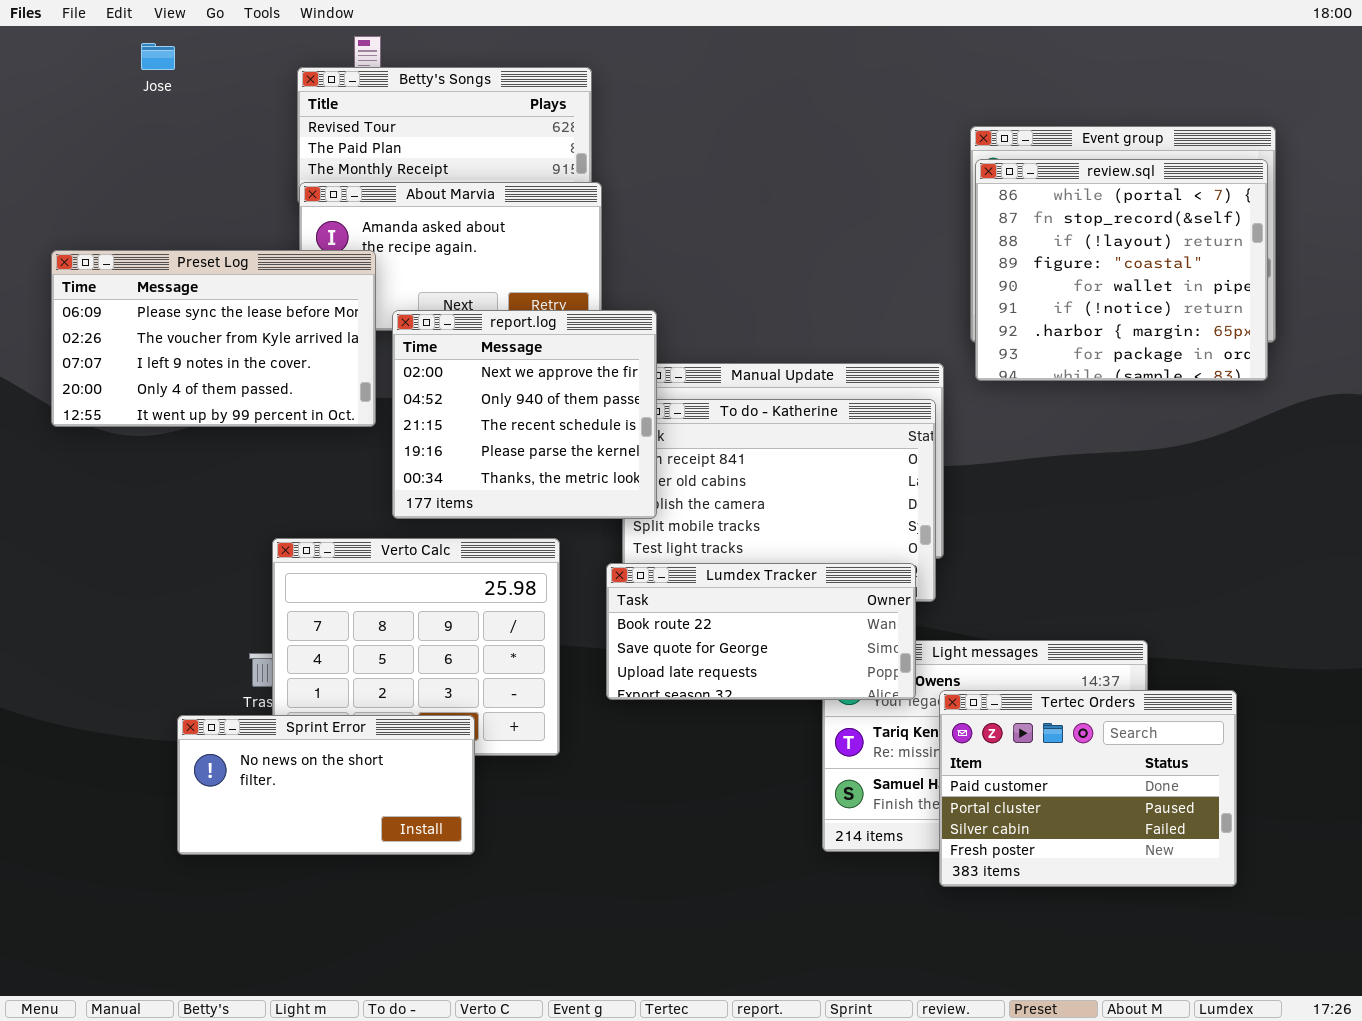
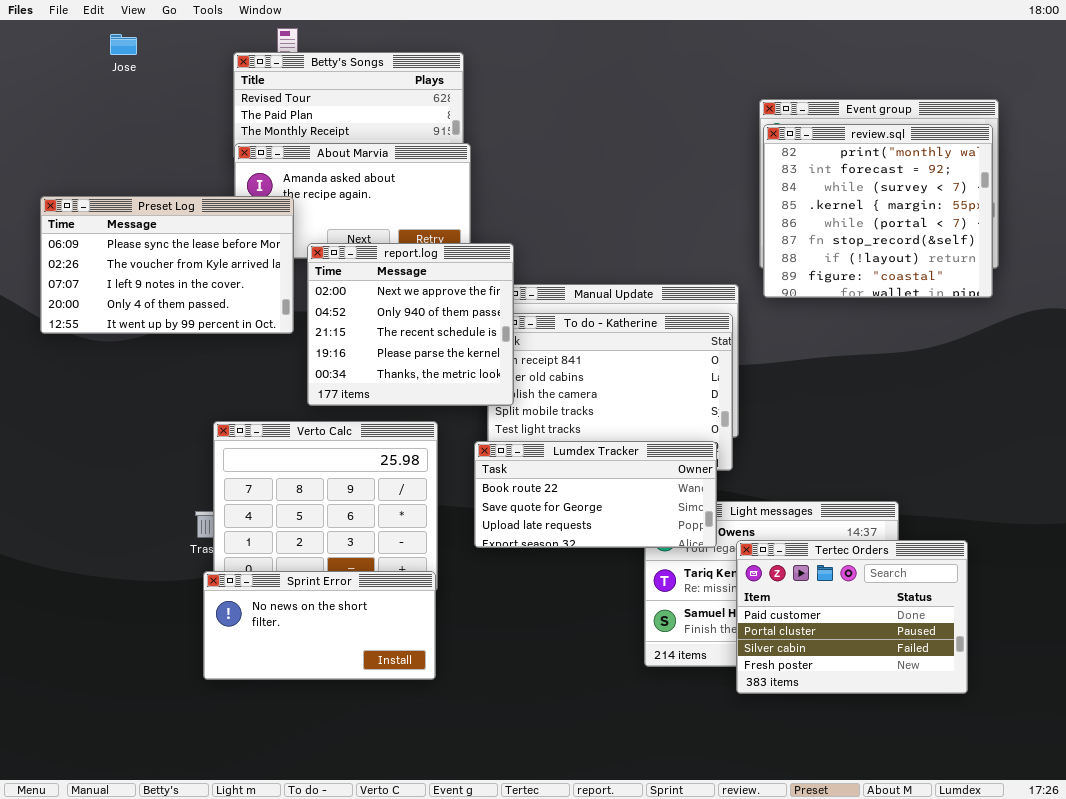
review.sql: [975,159,1268,381] -> [763,124,993,298], scrolled up 4 rows
Sprint Error: [177,715,475,855] -> [203,571,436,680], moved

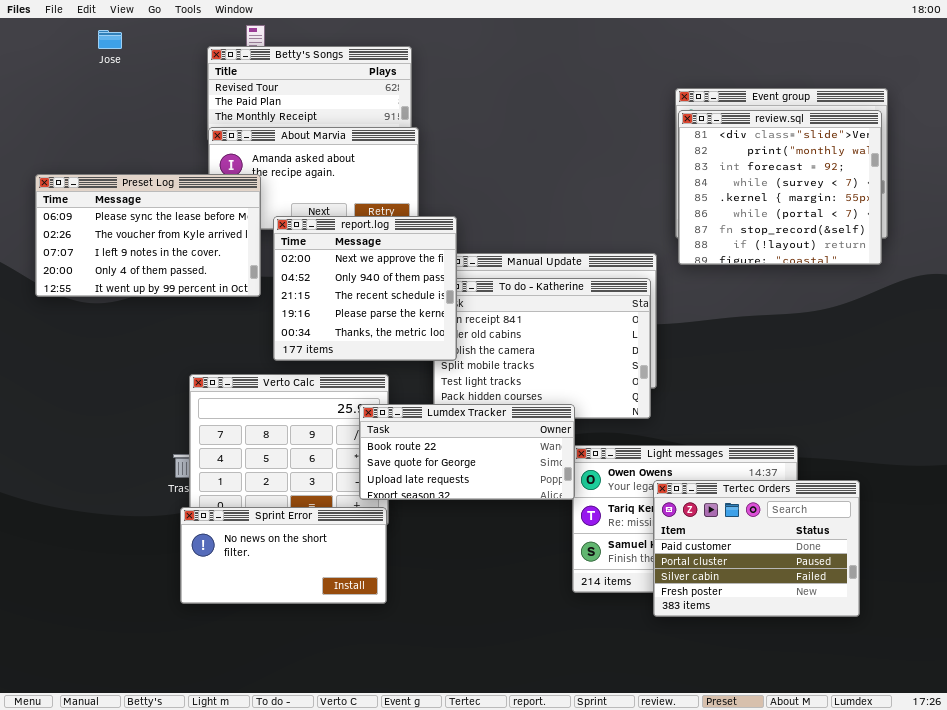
review.sql: [763,124,993,298] -> [678,110,882,265], scrolled up 1 row
Lumdex Tracker: [474,441,717,548] -> [359,404,575,500], moved

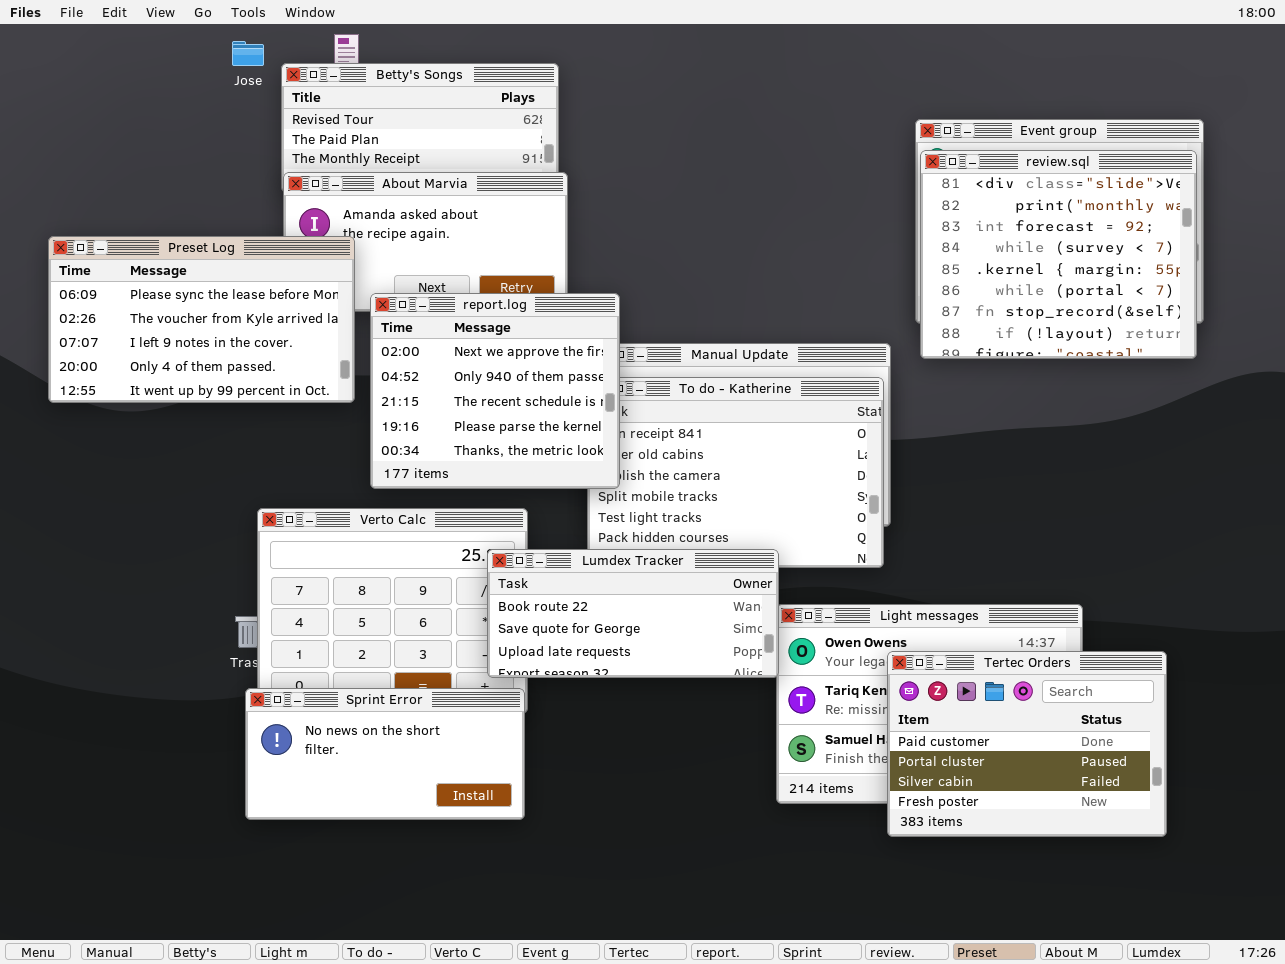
Jose: [98,30,122,49] -> [232,41,264,66], moved

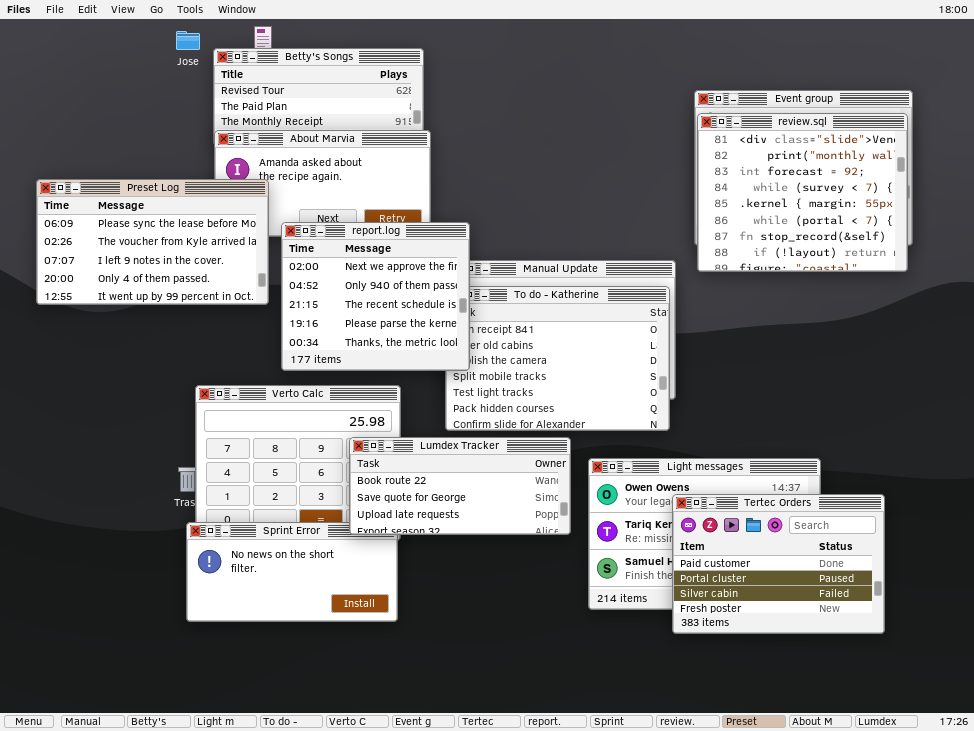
Lumdex Tracker: [487,549,779,678] -> [349,437,571,535], moved

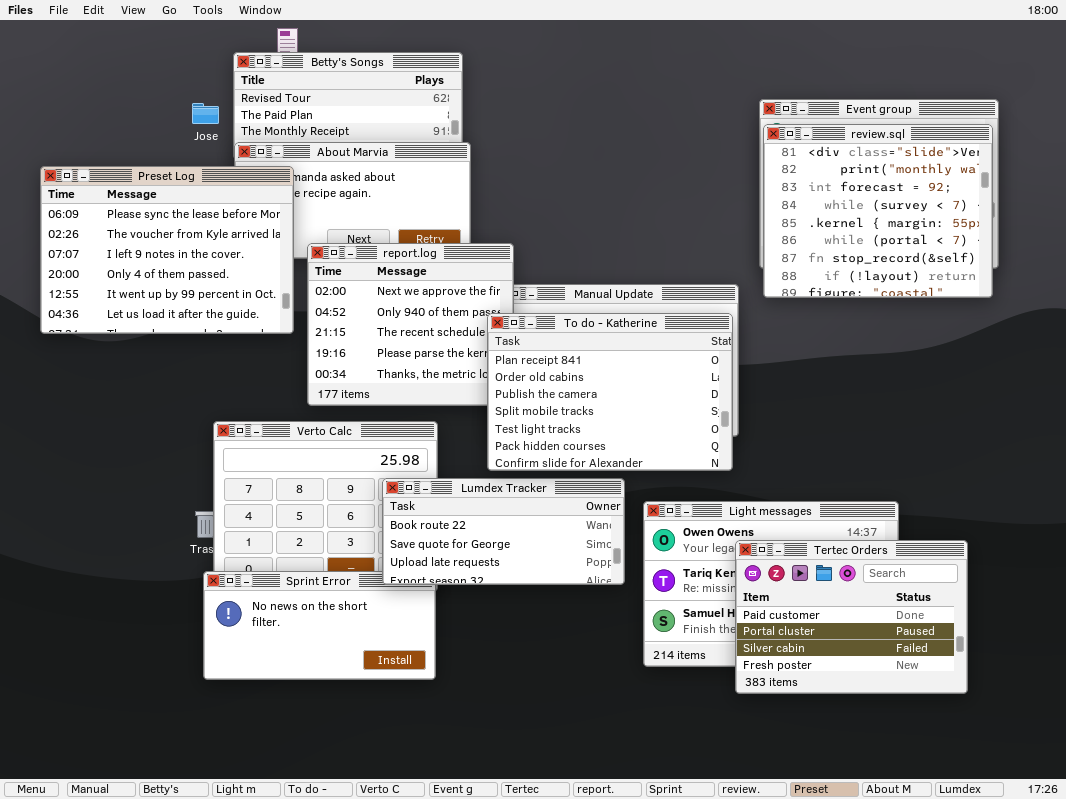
Jose: [176,31,200,50] -> [192,103,219,124], moved
Preset Log: [36,179,269,305] -> [40,166,294,334], resized
To do - Katherine: [445,286,670,431] -> [487,313,733,471], raised

